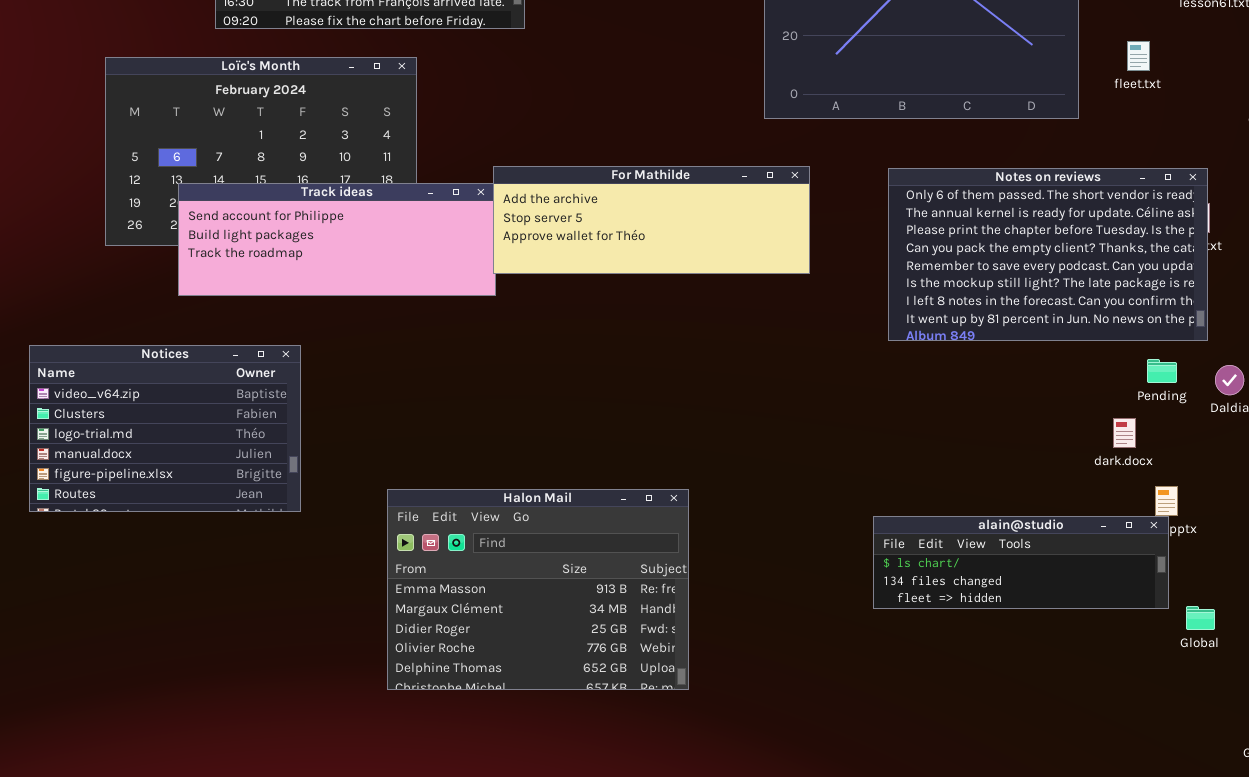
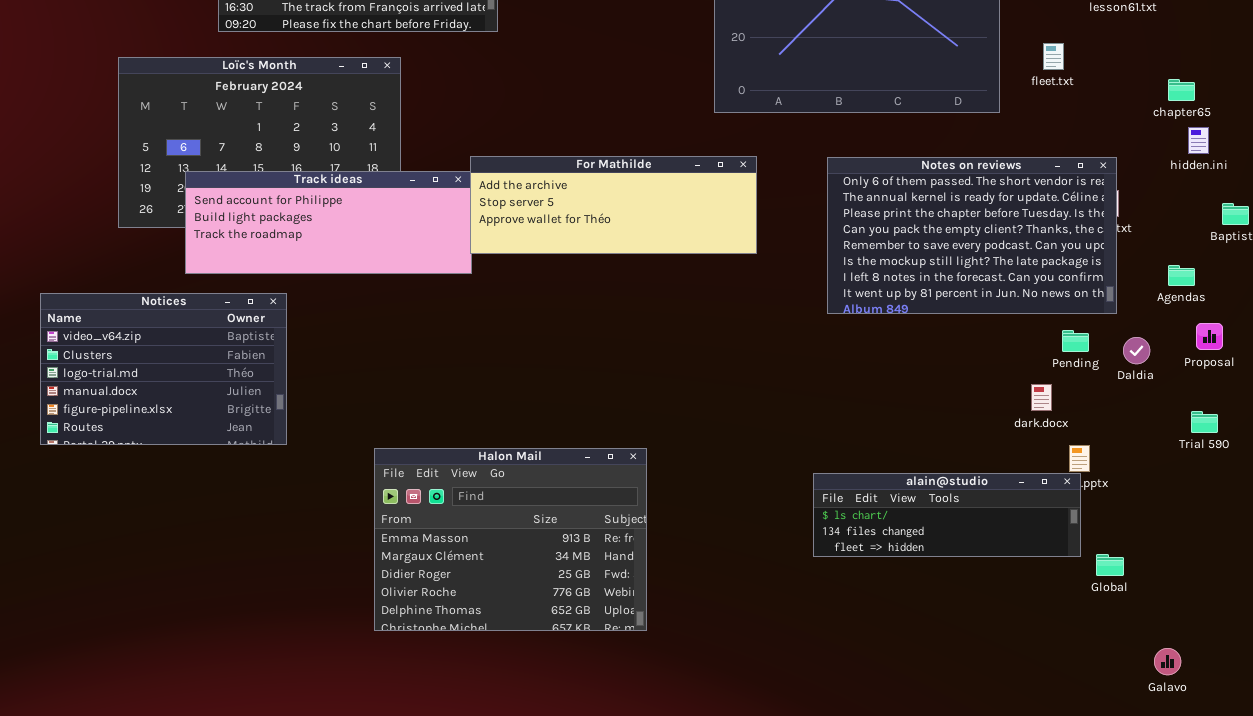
Notices: [29,345,301,512] -> [40,293,287,445], moved

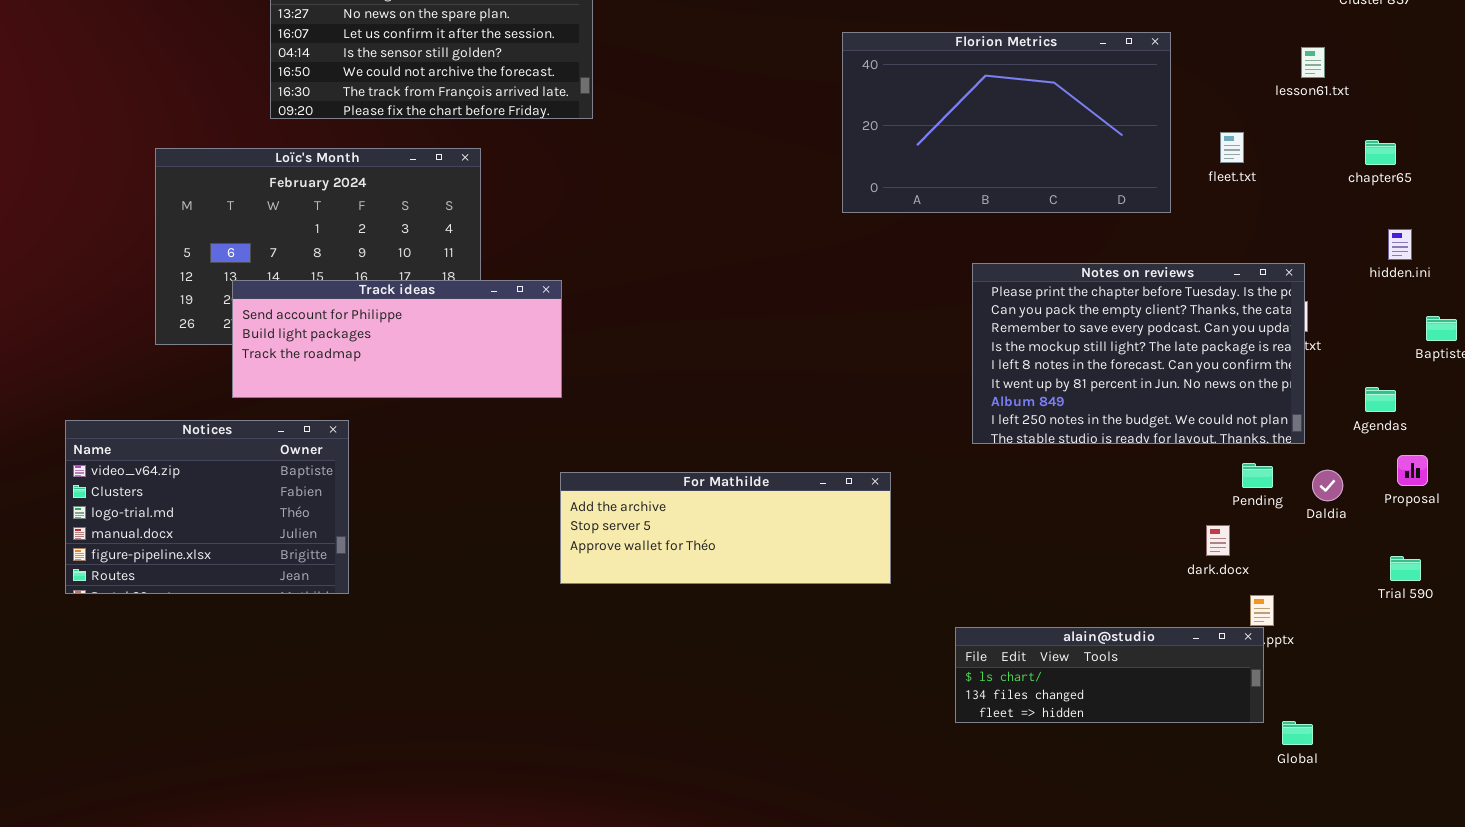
chapter65: [1168,79,1195,101] -> [1365,140,1396,165], moved
For Mathilde: [470,156,757,254] -> [560,472,891,584], moved
Notes on reviews: [827,157,1117,314] -> [972,263,1305,444], scrolled down 2 rows
Halon Mail: [374,448,647,631] -> none, closed

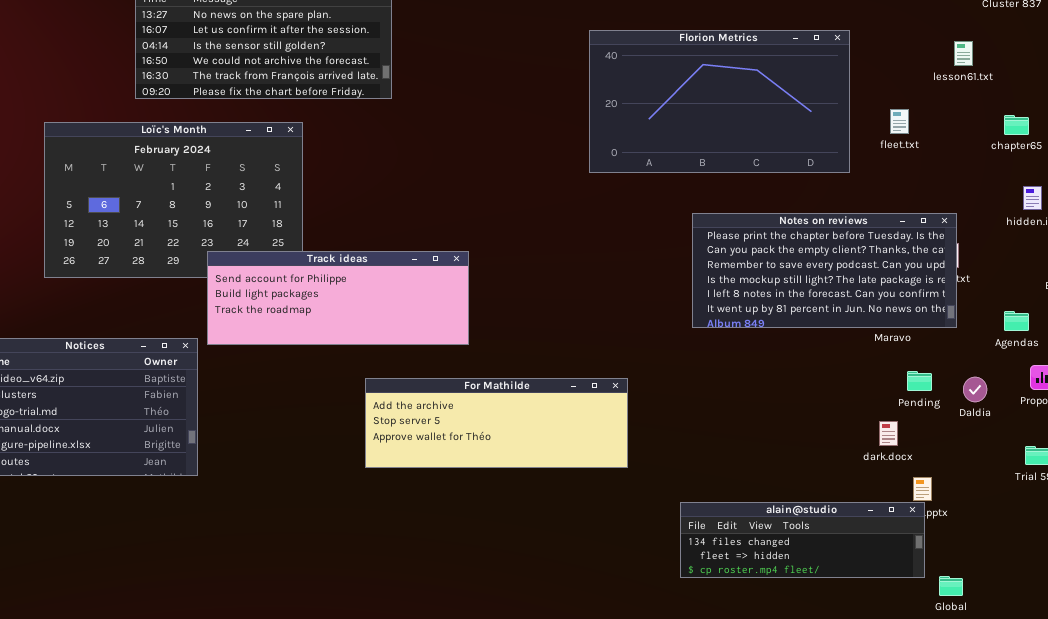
Notes on reviews: [972,263,1305,444] -> [692,213,957,328], resized
Track ideas: [232,280,562,398] -> [207,251,469,345], moved
alain@studio: [955,627,1264,723] -> [680,502,925,578], scrolled down 1 row

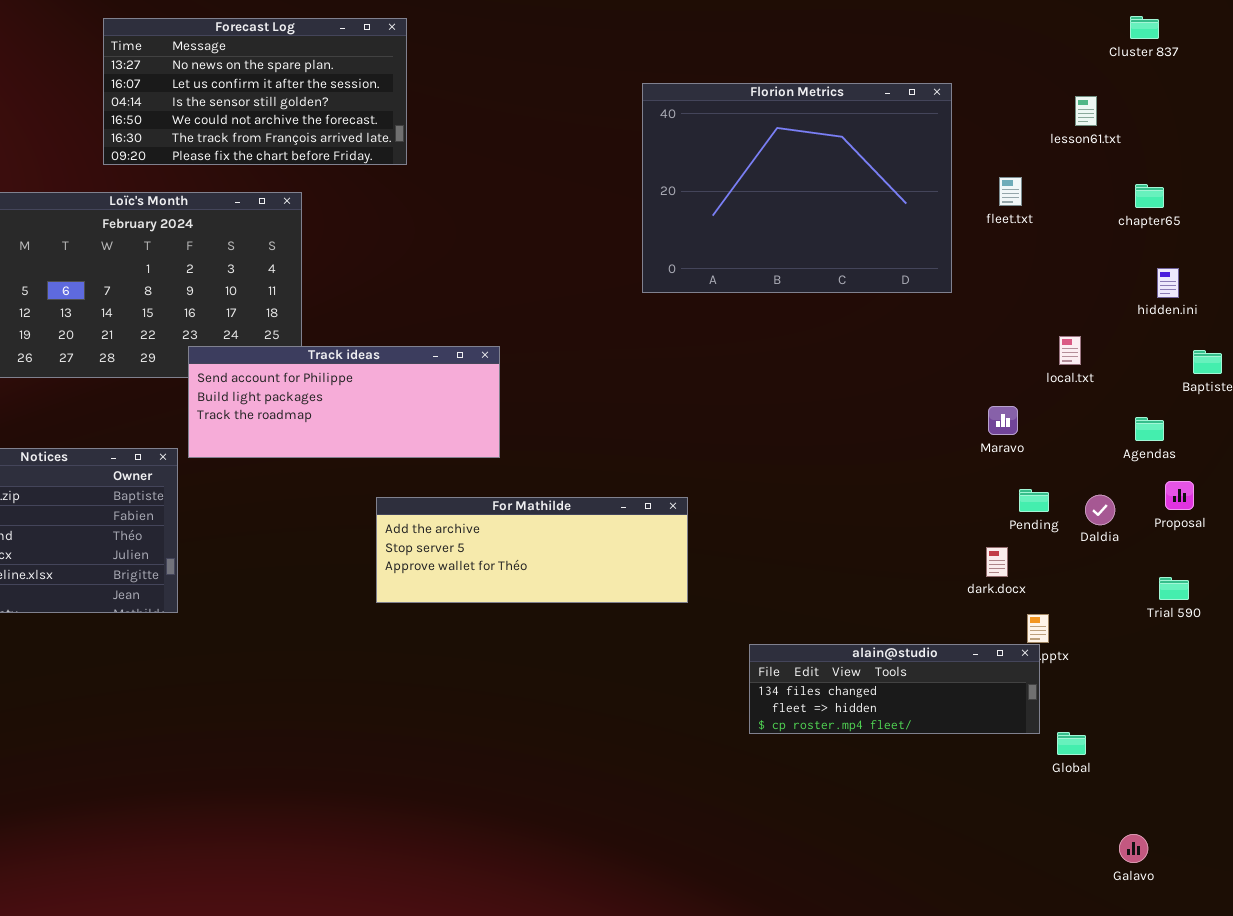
Florion Metrics: [589,30,850,173] -> [642,83,952,293], resized
Notes on reviews: [692,213,957,328] -> none, closed

